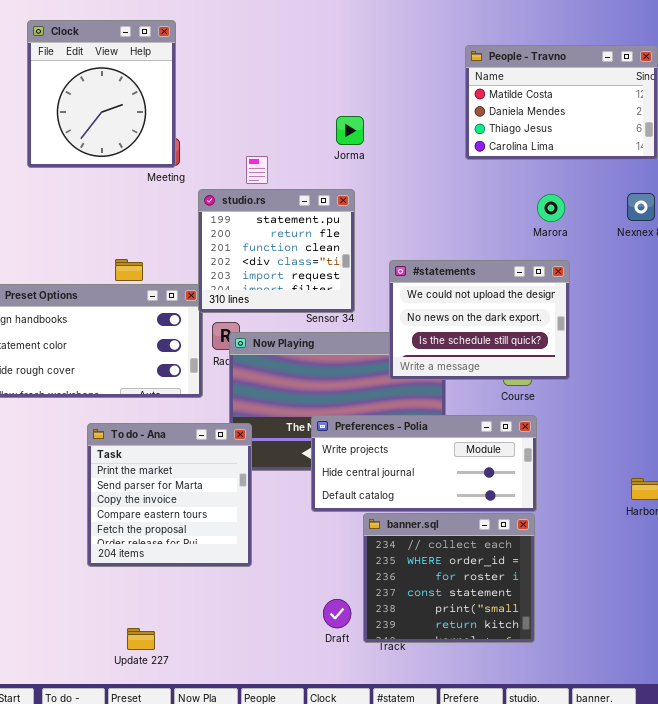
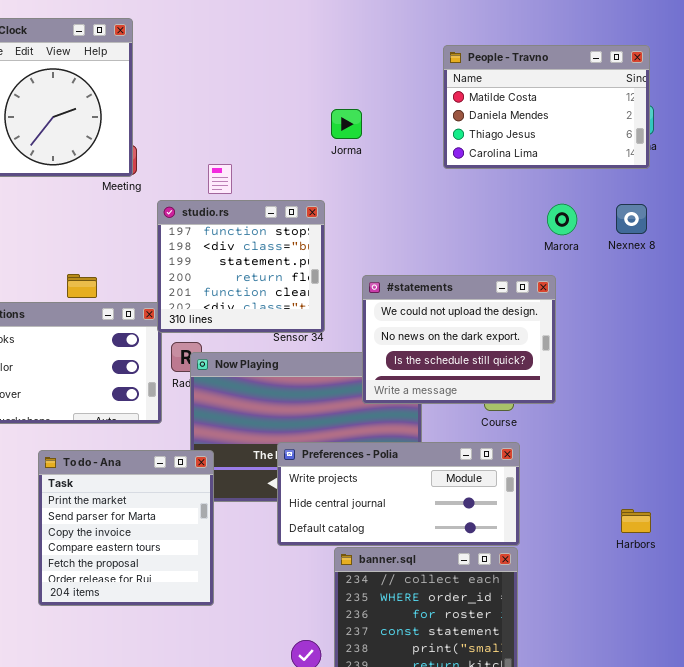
Jorma: [336,116,364,145] -> [331,109,362,139], moved
studio.rs: [198,189,355,313] -> [157,200,325,333], scrolled up 2 rows
Marora: [537,194,565,222] -> [547,204,577,235], moved

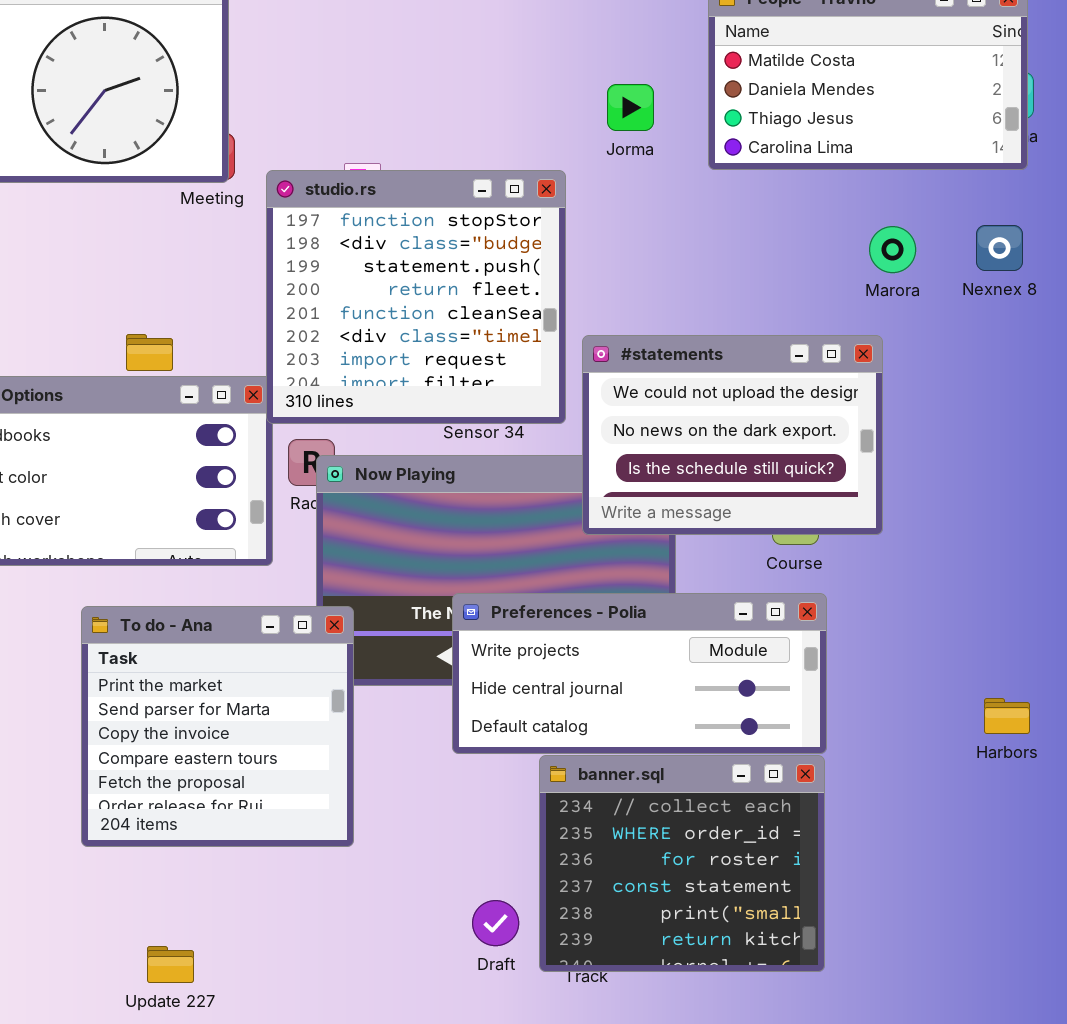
Jorma: [331,109,362,139] -> [607,84,654,131], moved
studio.rs: [157,200,325,333] -> [266,170,566,424], resized

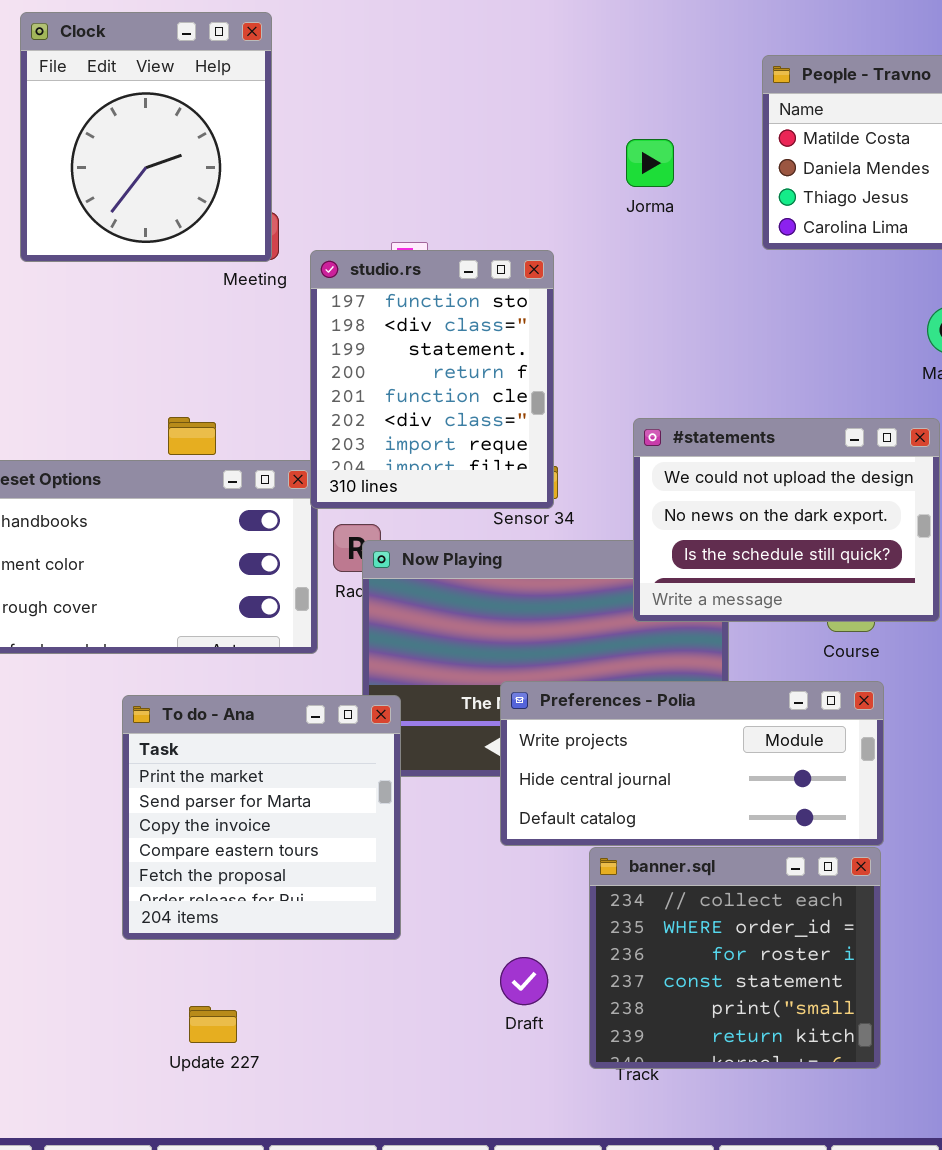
Jorma: [607,84,654,131] -> [626,139,674,187], moved
studio.rs: [266,170,566,424] -> [310,250,554,509], resized
Draft: [472,900,519,946] -> [500,957,548,1005], moved
Update 227: [147,946,194,983] -> [189,1006,237,1043], moved

